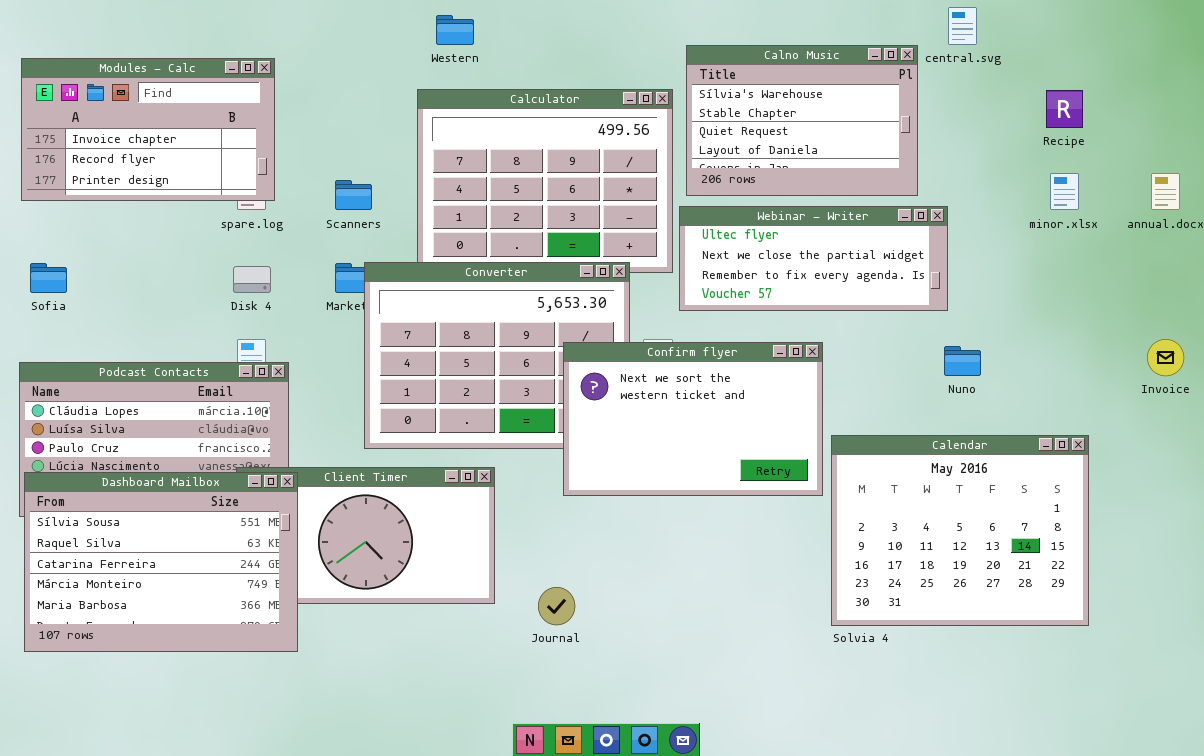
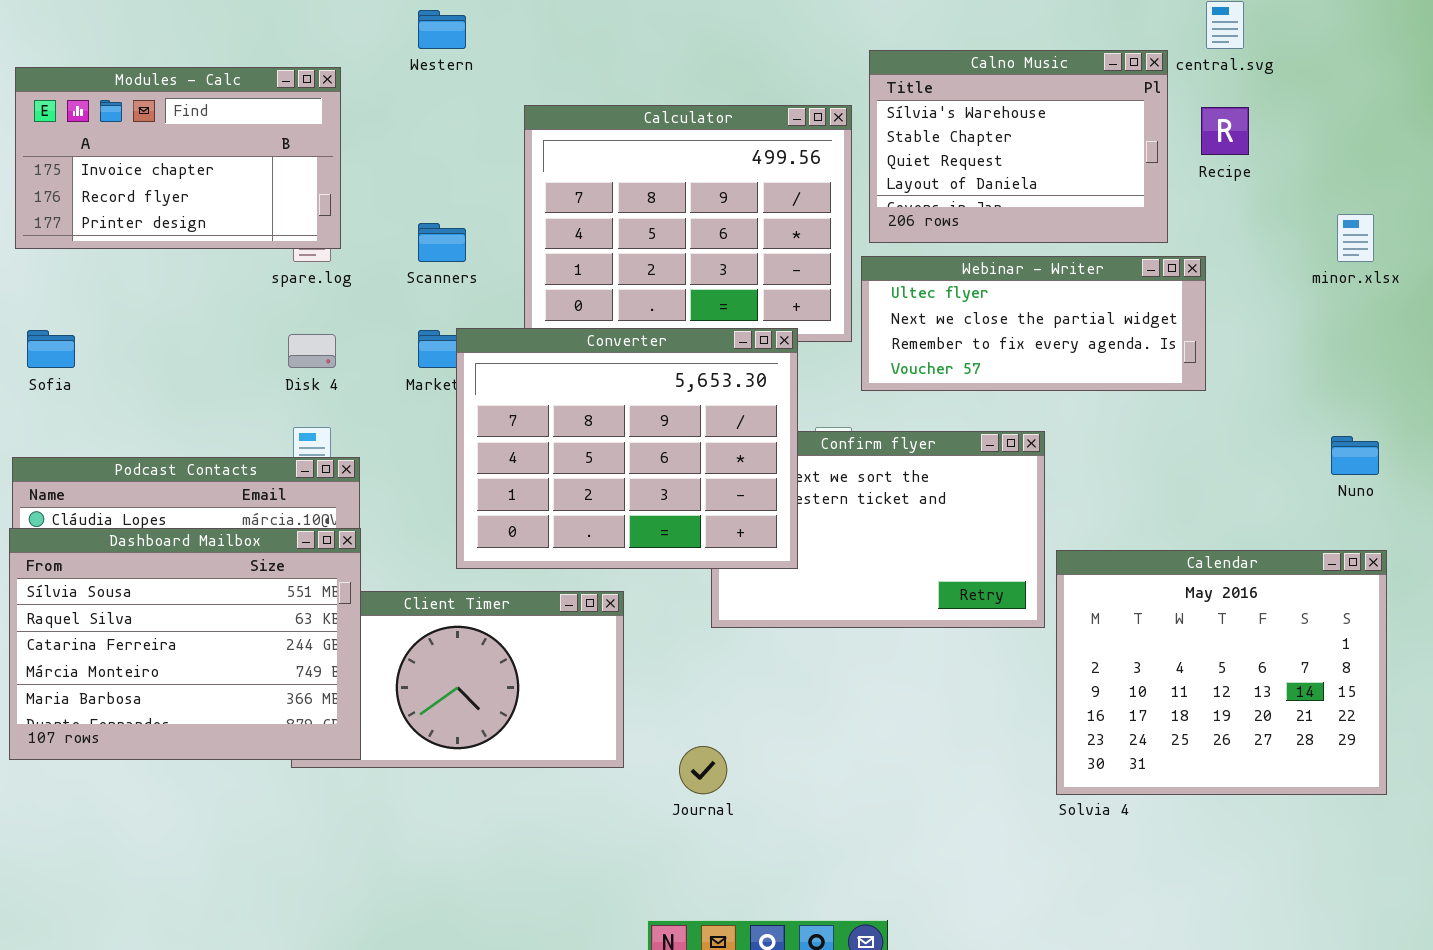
Western: [436,15,474,45] -> [418,10,466,49], moved
Recipe: [1046,90,1083,128] -> [1201,107,1249,155], moved
Converter: [364,262,630,449] -> [456,328,798,569], raised
Nuno: [944,346,981,376] -> [1331,436,1379,475], moved
Dashboard Mailbox: [24,472,298,652] -> [9,528,361,760], moved

